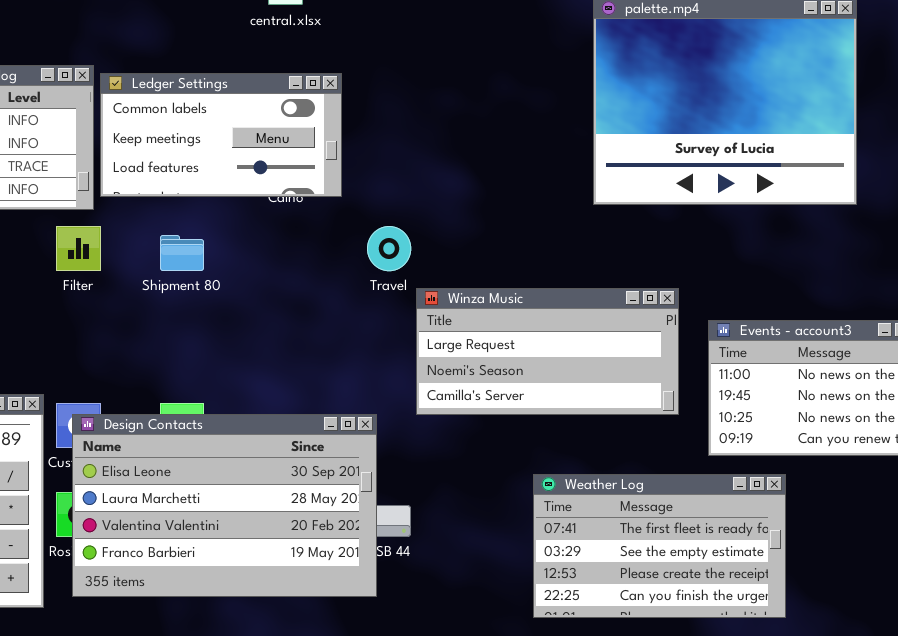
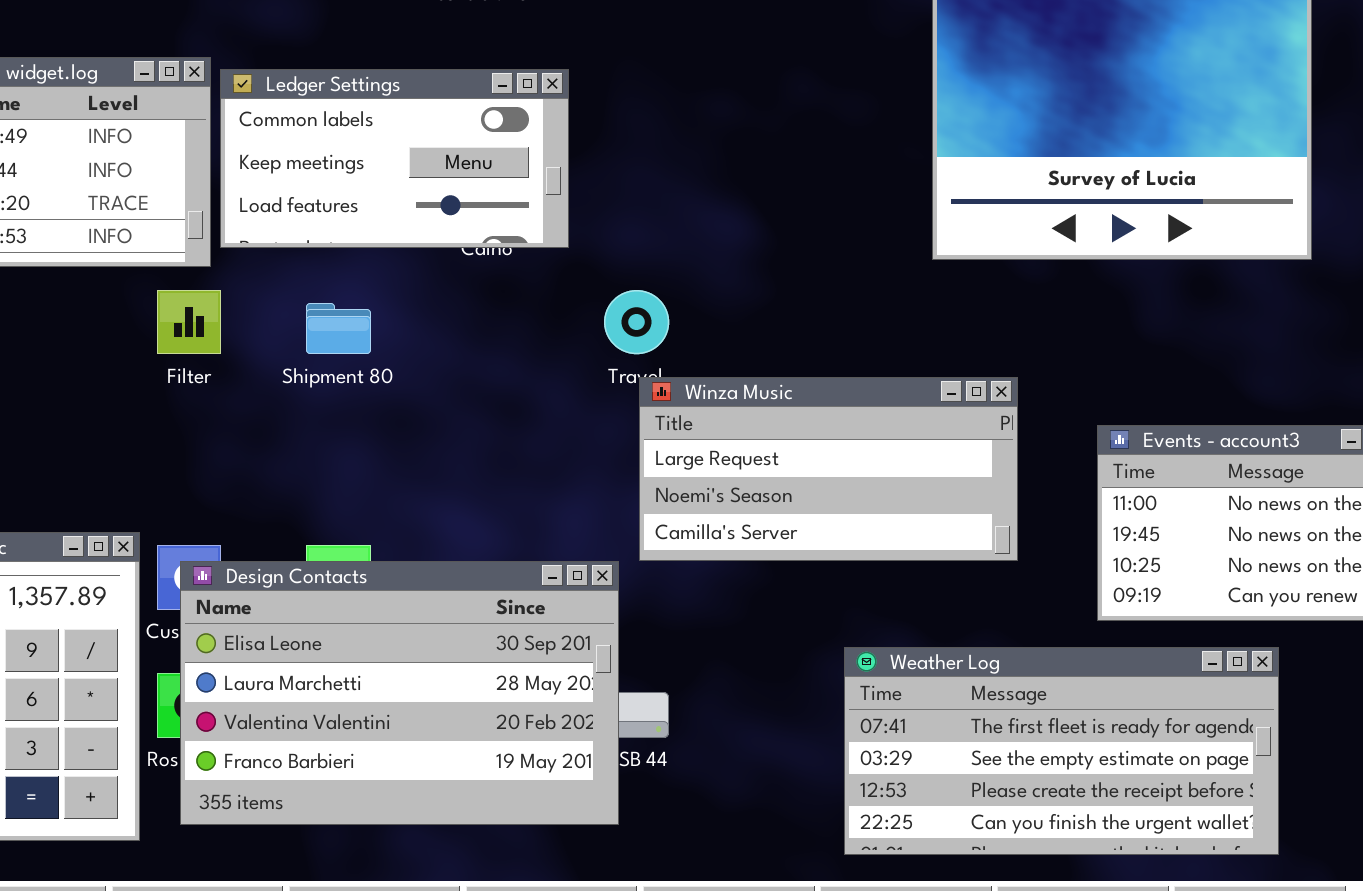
Winza Music: [416,288,679,415] -> [639,377,1018,561], moved
Weather Log: [533,474,786,618] -> [844,647,1279,855], resized

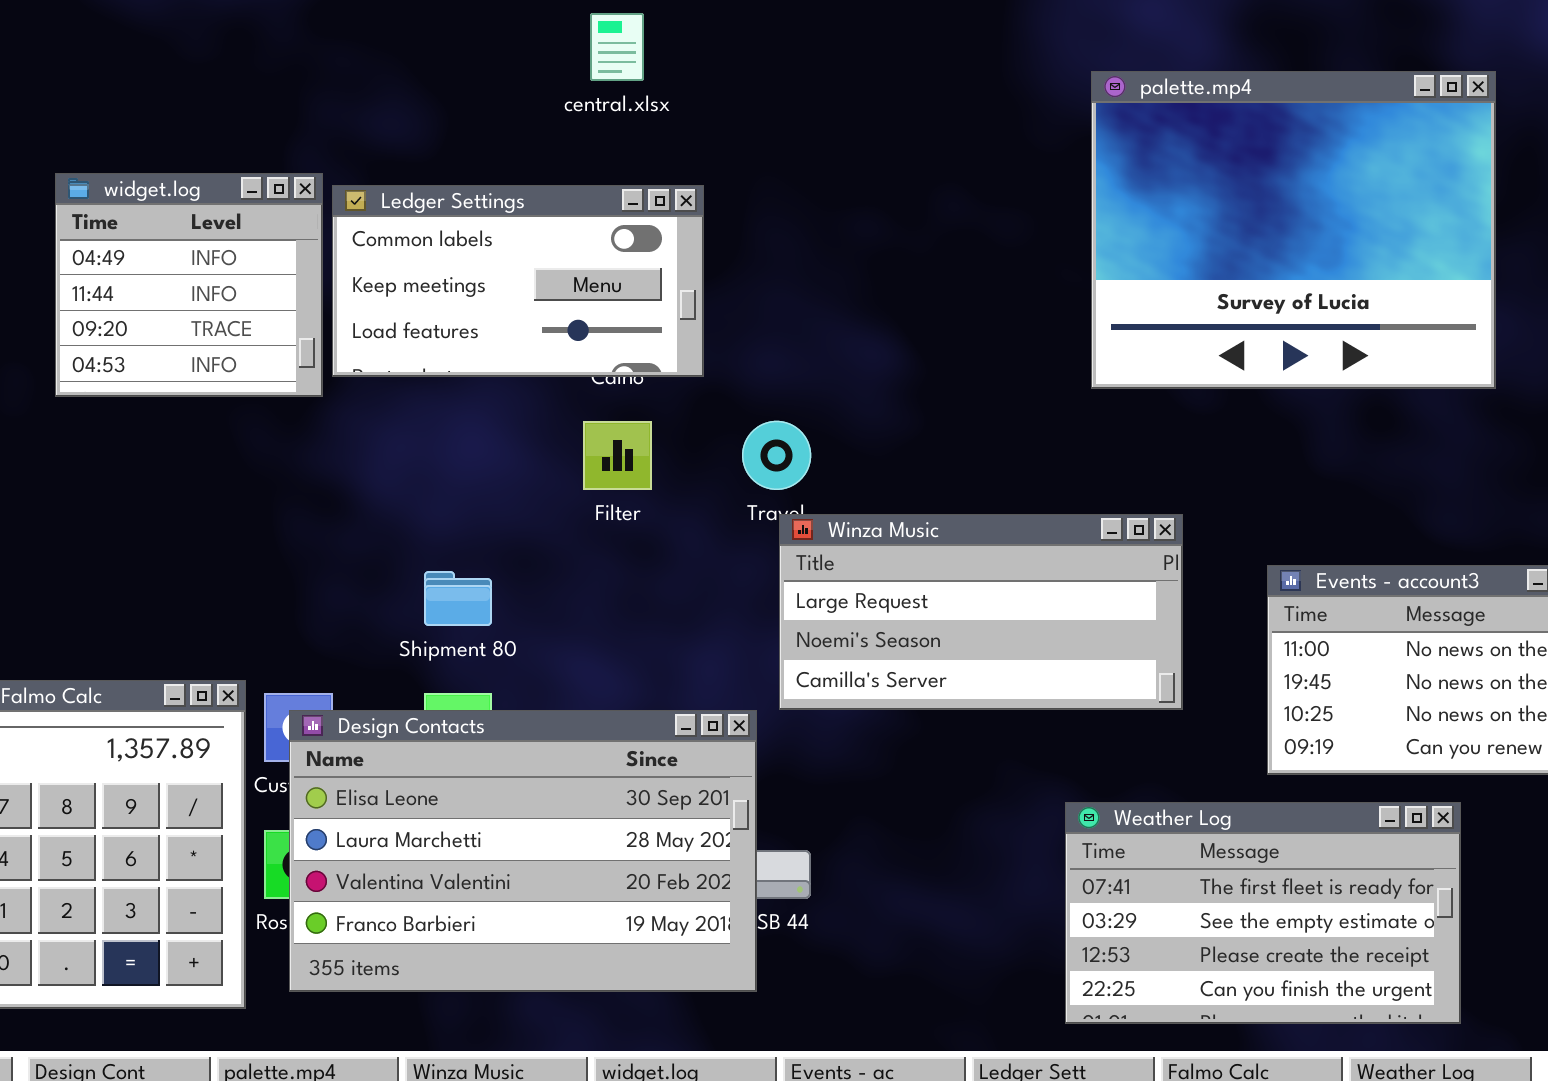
Filter: [157,290,221,354] -> [583,421,652,490], moved
Shipment 80: [306,303,371,354] -> [424,571,492,626], moved
Weather Log: [844,647,1279,855] -> [1065,802,1461,1024], resized

